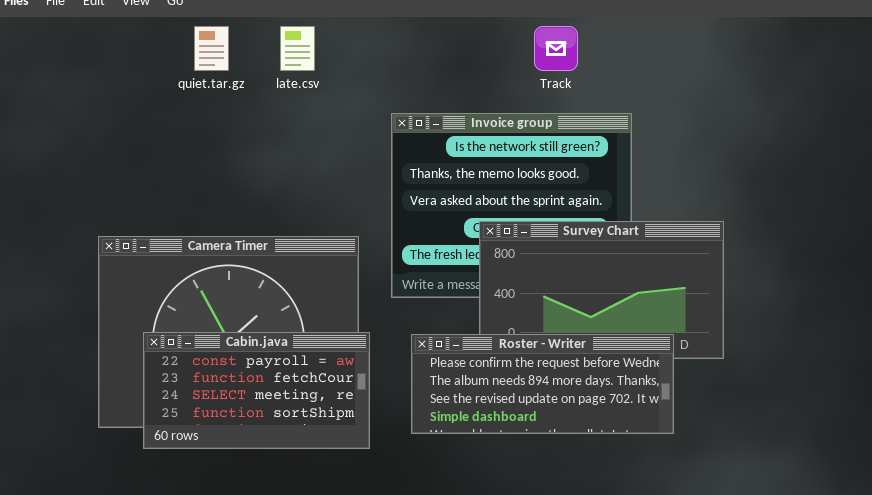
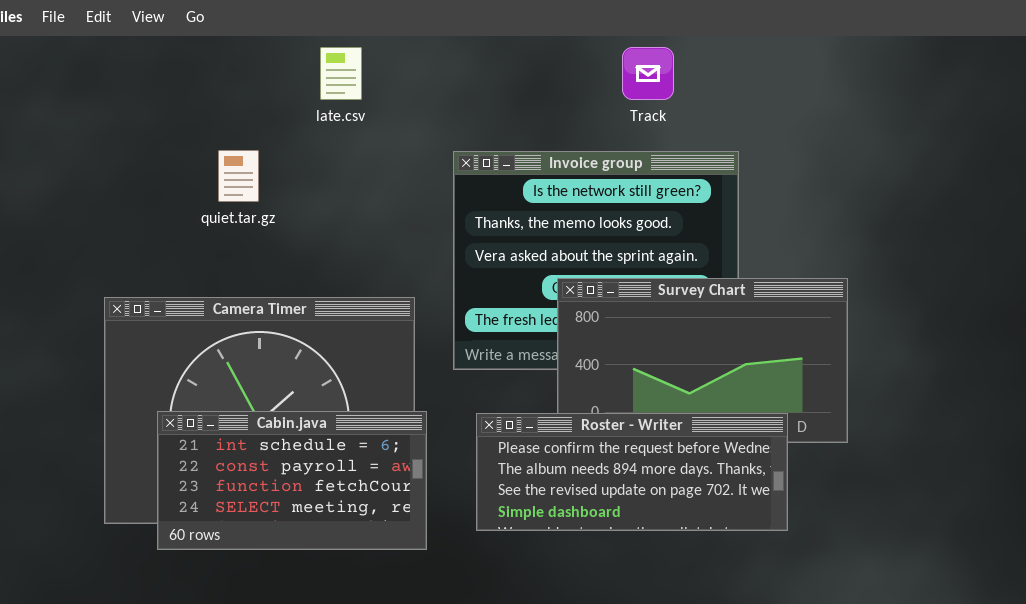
quiet.tar.gz: [194,26,229,71] -> [218,150,259,202], moved
Cabin.java: [143,332,370,449] -> [157,411,427,550], scrolled up 1 row

